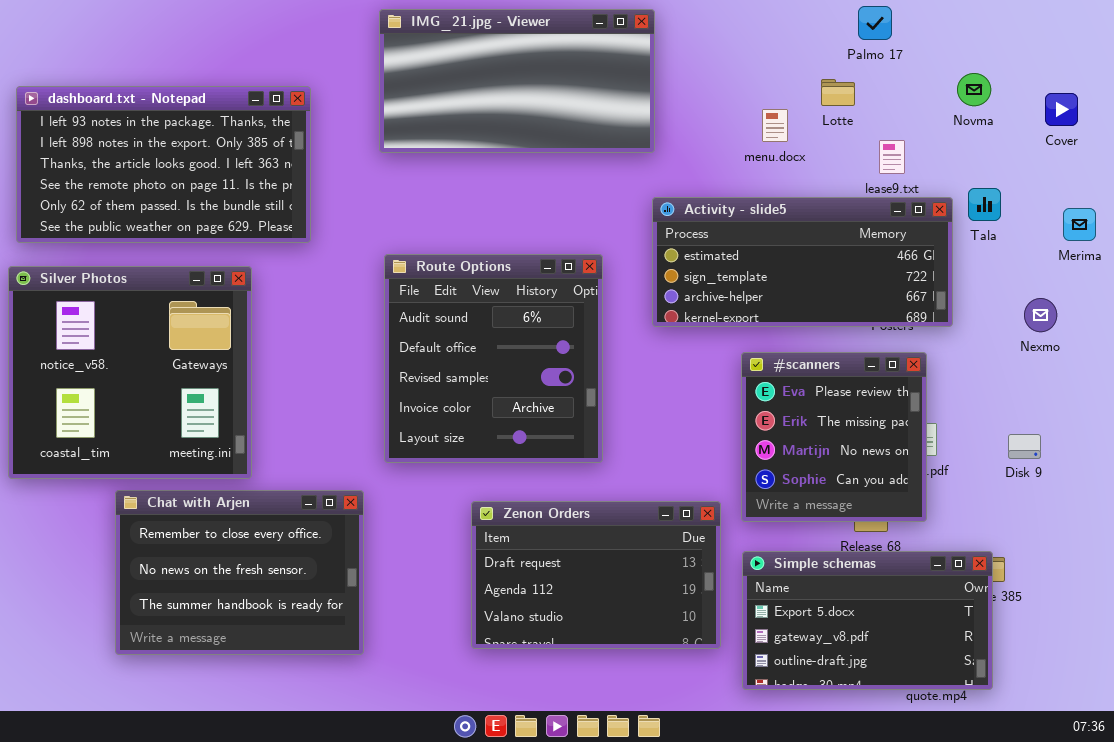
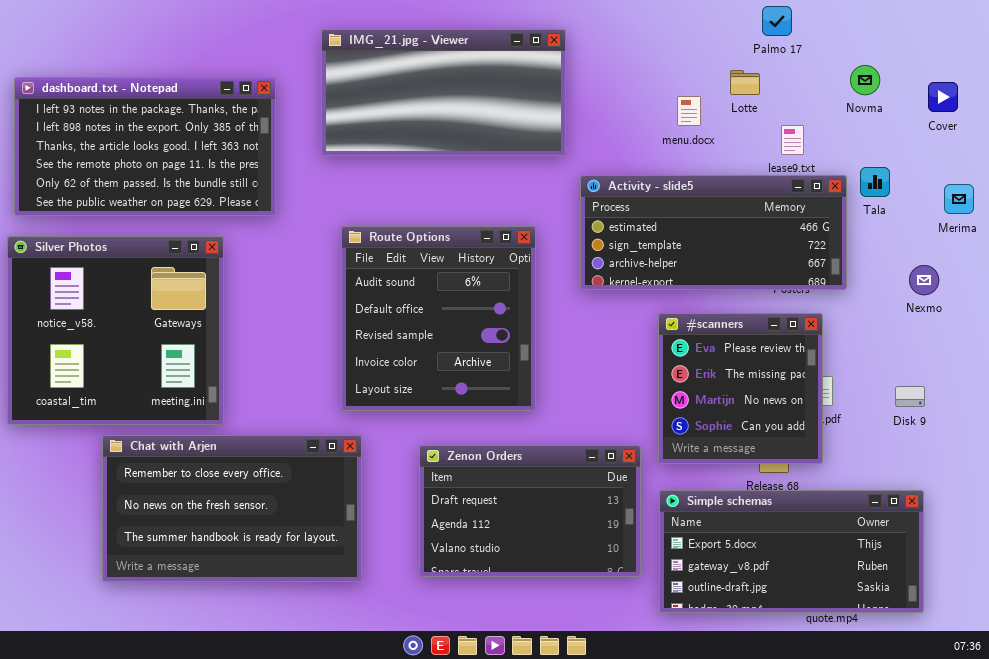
IMG_21.jpg - Viewer: [379,9,655,153] -> [321,29,566,156], moved
Chat with Arjen: [115,490,364,655] -> [102,435,362,582], resized
Simple schemas: [742,551,993,690] -> [659,490,924,613], resized

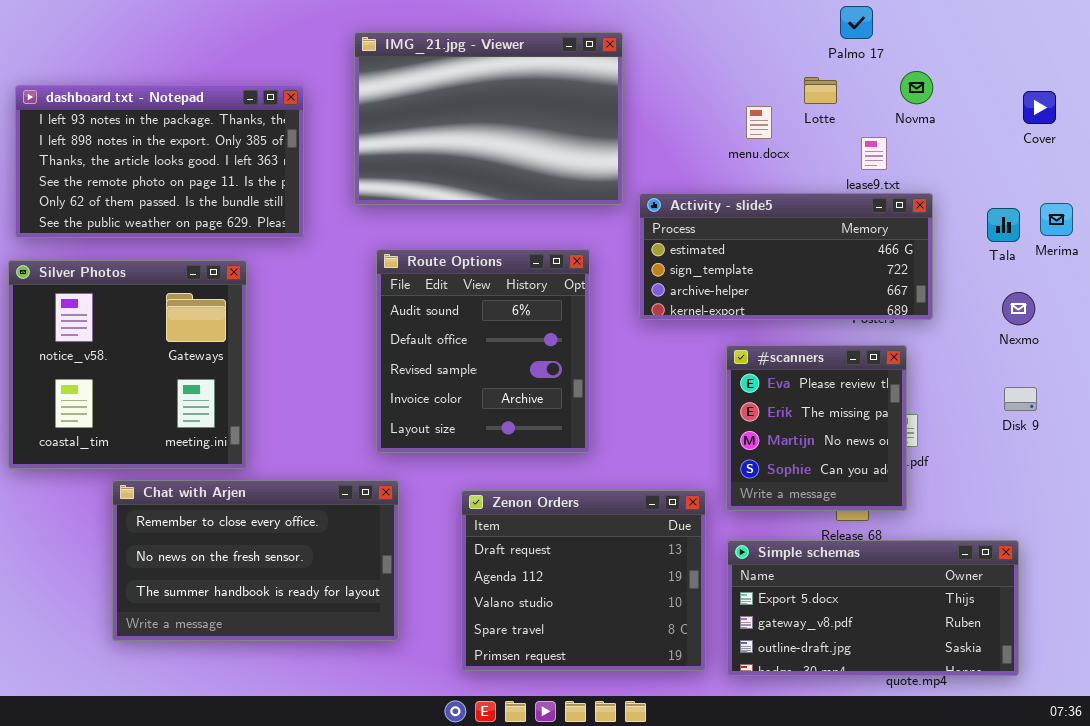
IMG_21.jpg - Viewer: [321,29,566,156] -> [354,32,623,205], resized
Novma: [850,65,880,95] -> [900,71,933,104], moved
Tala: [860,167,890,197] -> [987,208,1020,242], moved
Disk 9: [895,386,925,407] -> [1004,387,1037,411], moved
Zenon Orders: [419,445,641,577] -> [461,490,706,671], resized

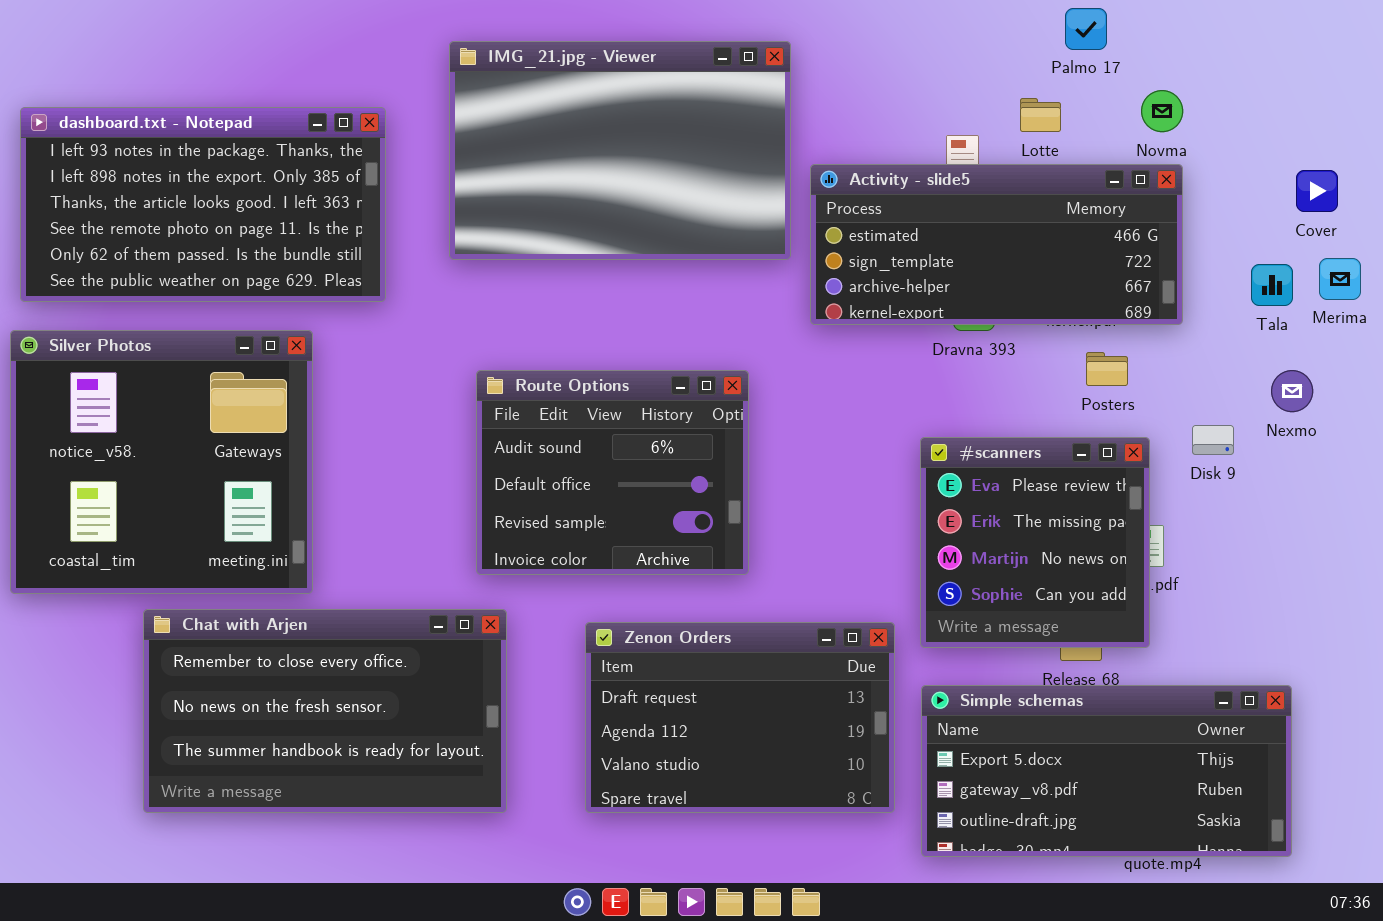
Cover: [1023,91,1056,124] -> [1296,170,1338,212], moved
Activity - slide5: [639,193,933,320] -> [810,164,1183,325], moved
Route Options: [376,249,590,453] -> [476,370,749,575], resized
Disk 9: [1004,387,1037,411] -> [1192,425,1234,455], moved
Zenon Orders: [461,490,706,671] -> [585,622,895,813], resized

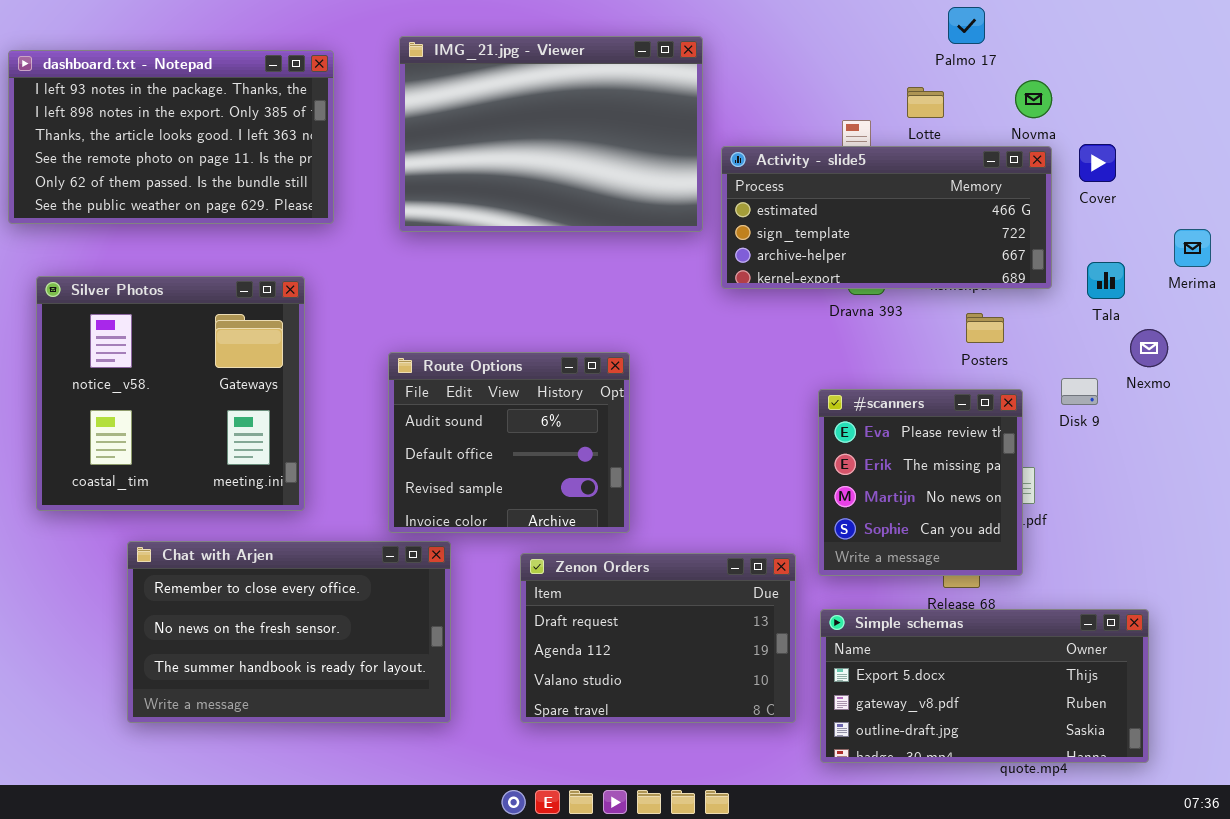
dashboard.txt - Notepad: [20,107,386,302] -> [8,50,334,224], moved
Cover: [1296,170,1338,212] -> [1079,144,1116,182], moved
Tala: [1251,264,1293,306] -> [1087,262,1125,299], moved
Silver Photos: [10,330,313,594] -> [36,276,305,511], moved
Route Options: [476,370,749,575] -> [388,352,630,533], moved

